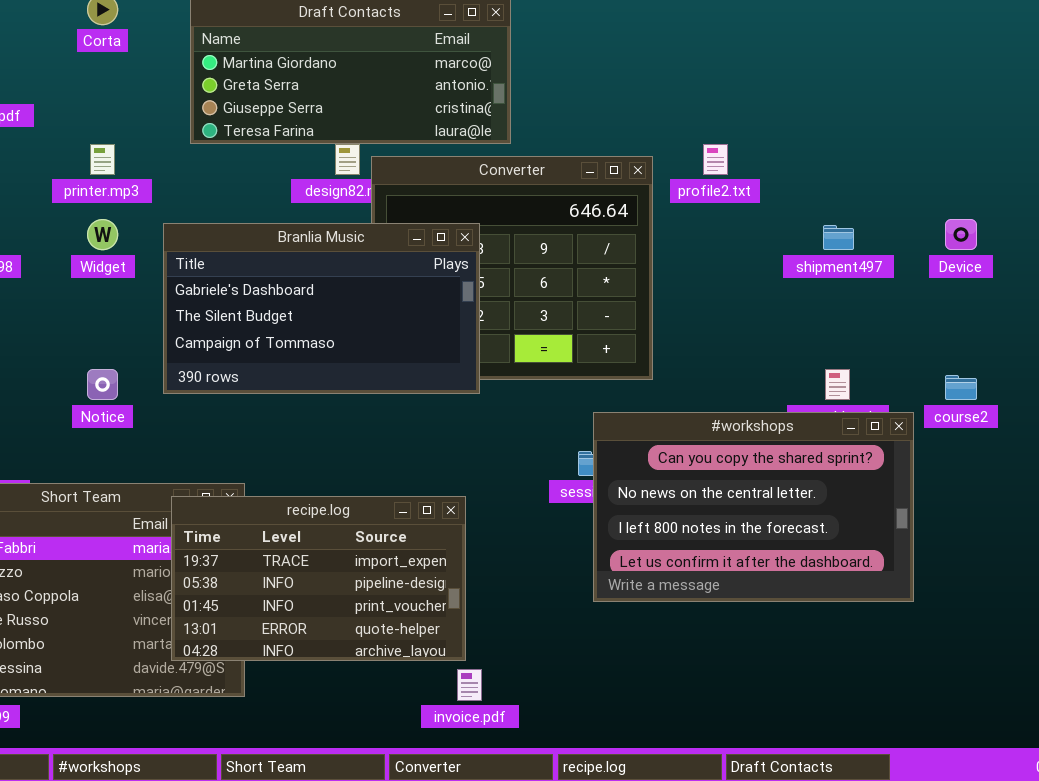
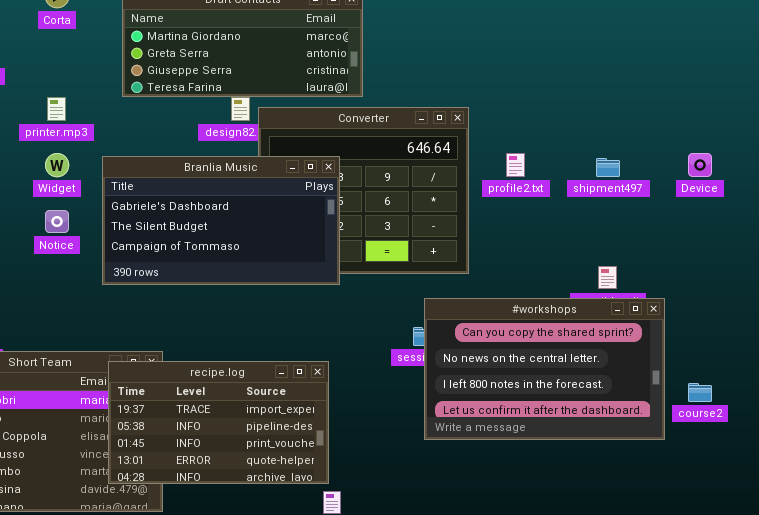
profile2.txt: [703,144,728,175] -> [506,153,525,177], moved
Notice: [87,369,118,400] -> [45,210,69,233], moved
course2: [945,375,977,400] -> [688,383,712,402], moved

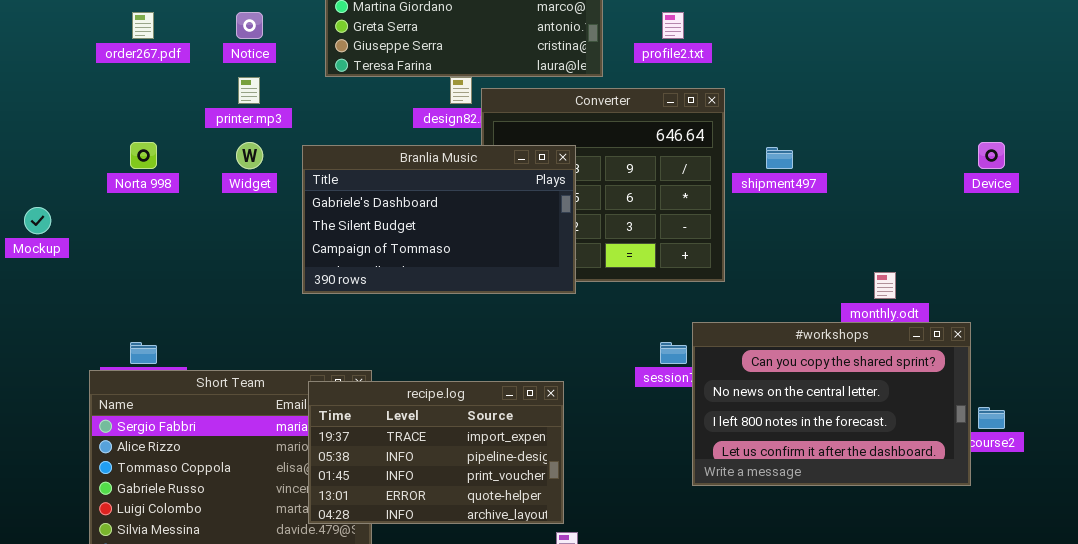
profile2.txt: [506,153,525,177] -> [662,12,684,39], moved
shipment497: [596,158,620,177] -> [766,147,793,169], moved
Notice: [45,210,69,233] -> [236,12,263,39], moved
#workshops: [424,298,665,440] -> [692,322,971,486], moved

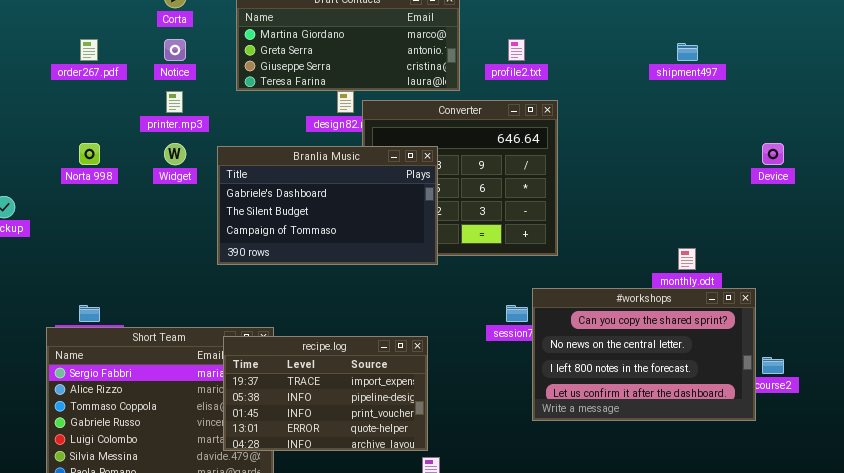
shipment497: [766,147,793,169] -> [677,43,698,61], moved

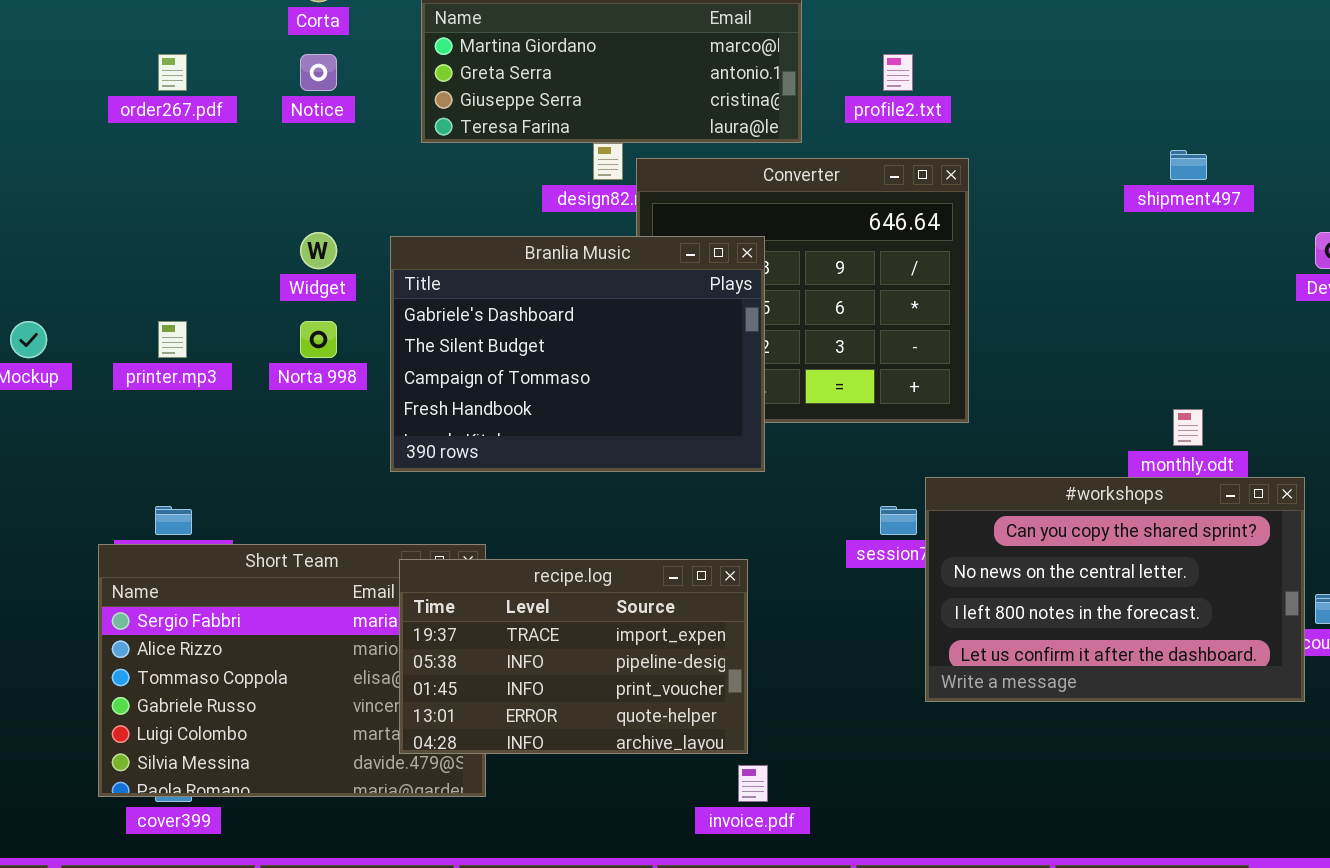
shipment497: [677,43,698,61] -> [1170,150,1207,180], moved
printer.mp3: [166,91,183,113] -> [158,321,187,358], moved
Norta 998: [79,143,100,165] -> [300,321,337,358], moved
Branlia Music: [217,146,438,265] -> [390,236,765,472], resized

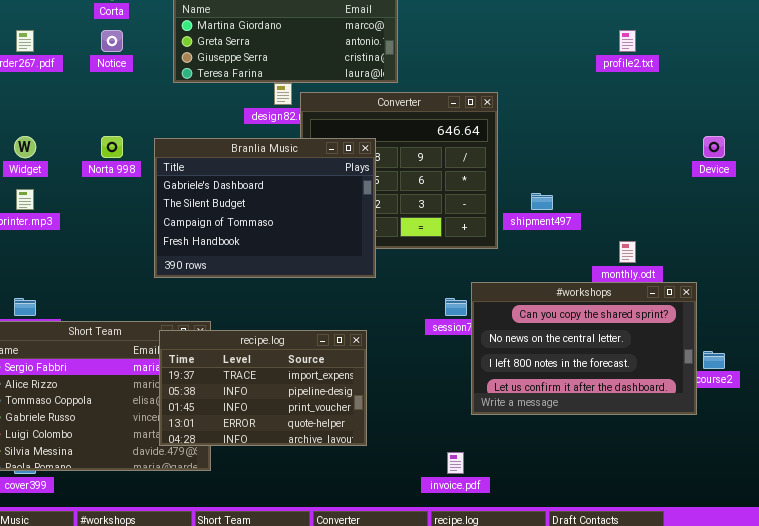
profile2.txt: [883,54,913,91] -> [619,30,636,52], moved
shipment497: [1170,150,1207,180] -> [531,193,553,210], moved
Widget: [300,232,337,269] -> [14,136,36,158], moved
Norta 998: [300,321,337,358] -> [101,136,123,158], moved
invoice.pdf: [738,765,768,802] -> [447,452,464,474], moved

